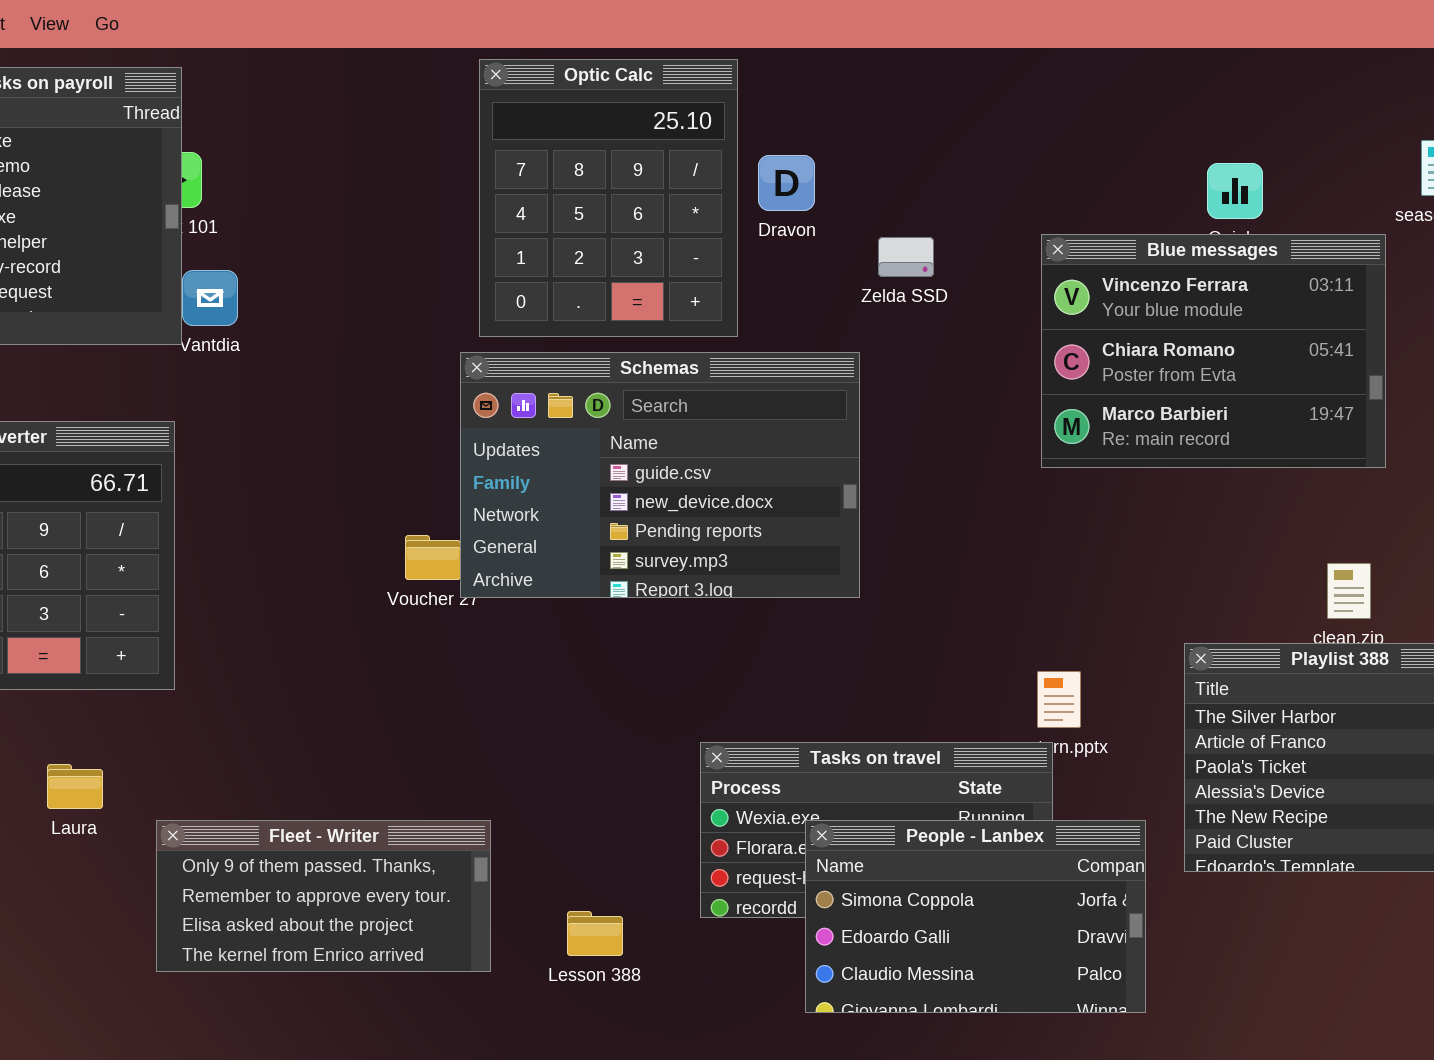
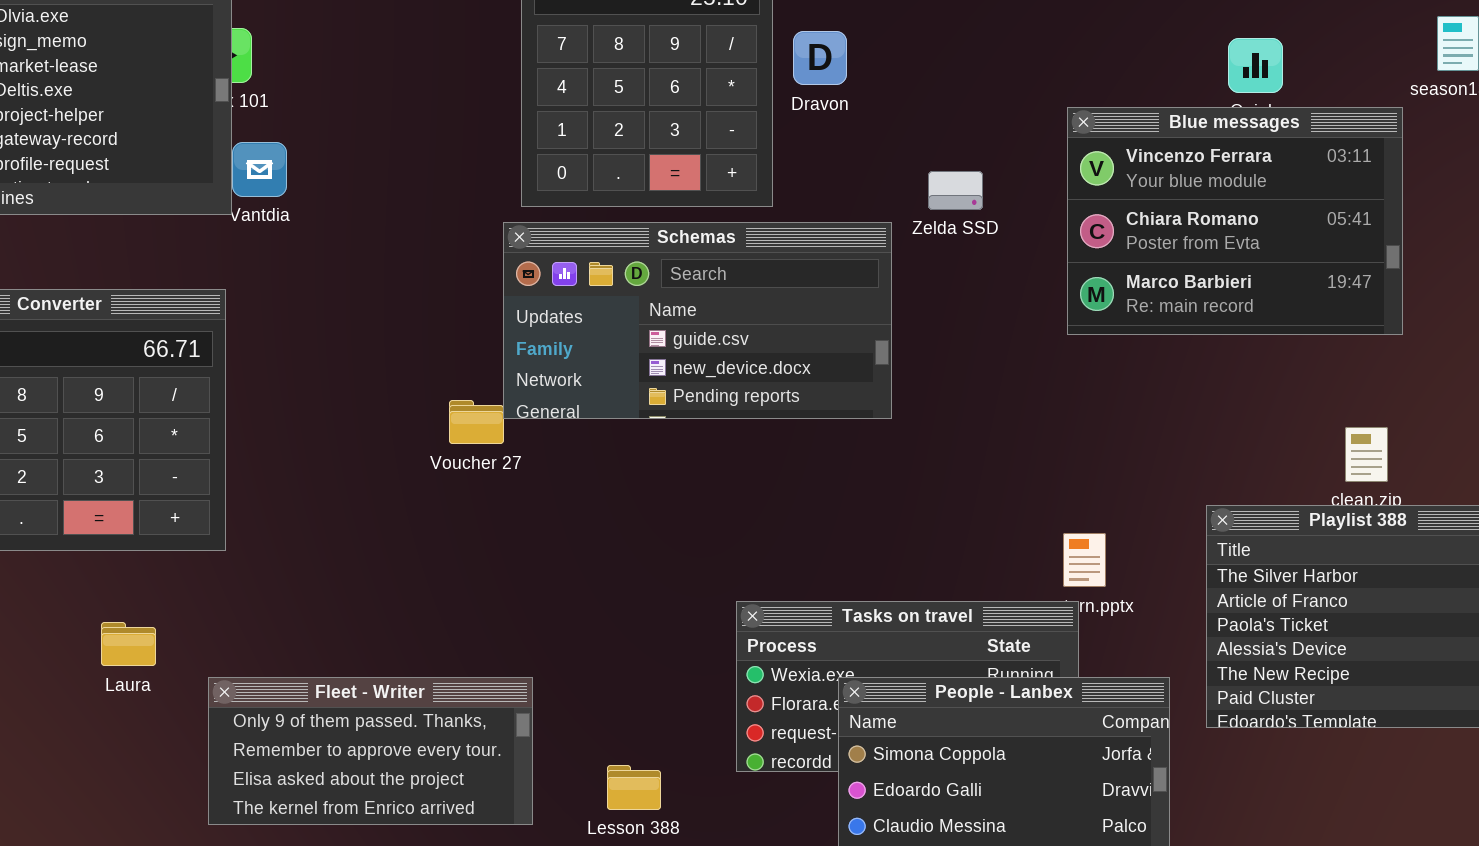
Zelda SSD: [878,237,934,277] -> [928,171,983,210], moved
Schemas: [460,352,860,598] -> [503,222,892,419], resized

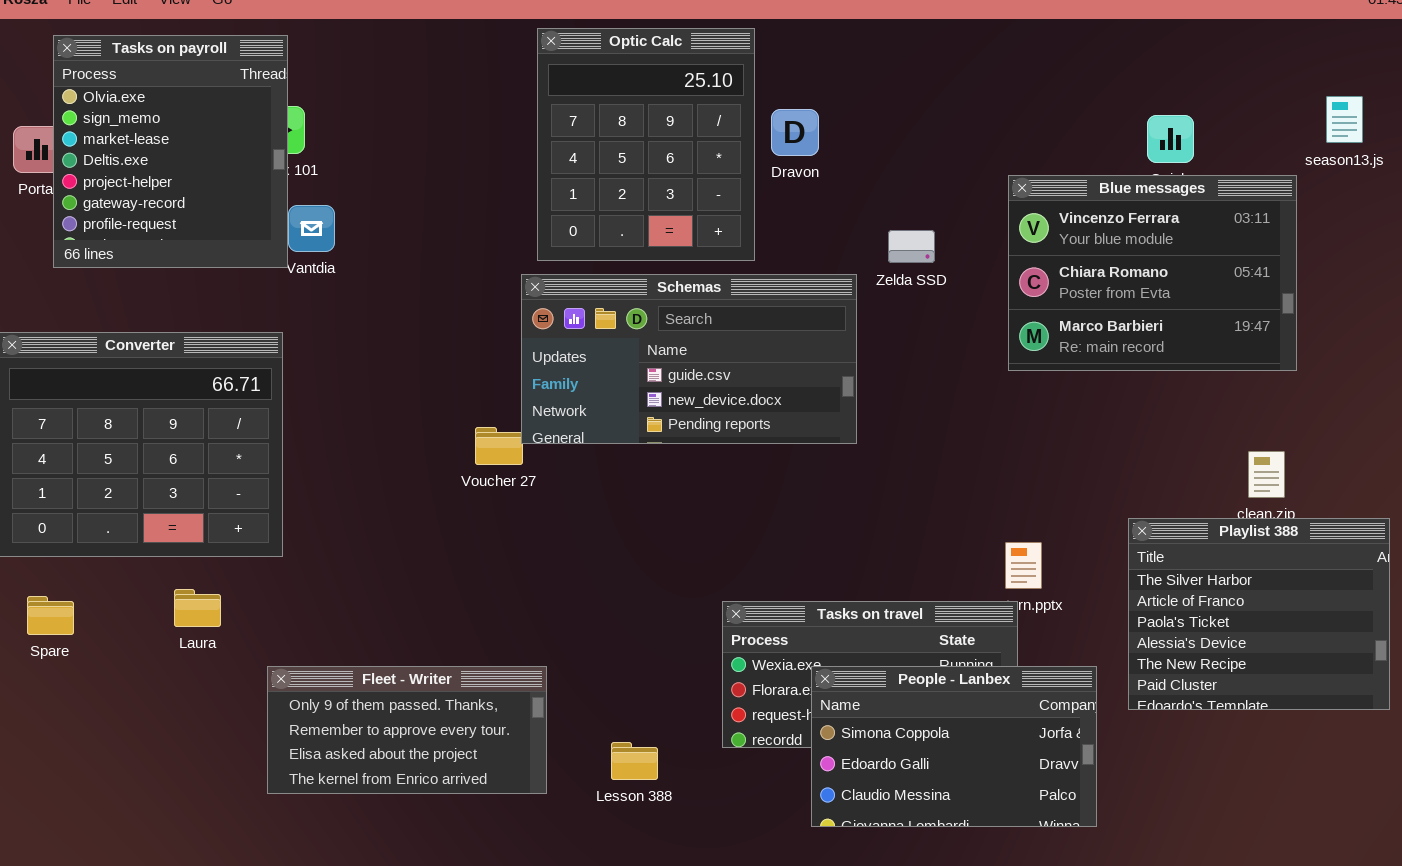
Laura: [101,622,156,666] -> [174,589,221,627], moved

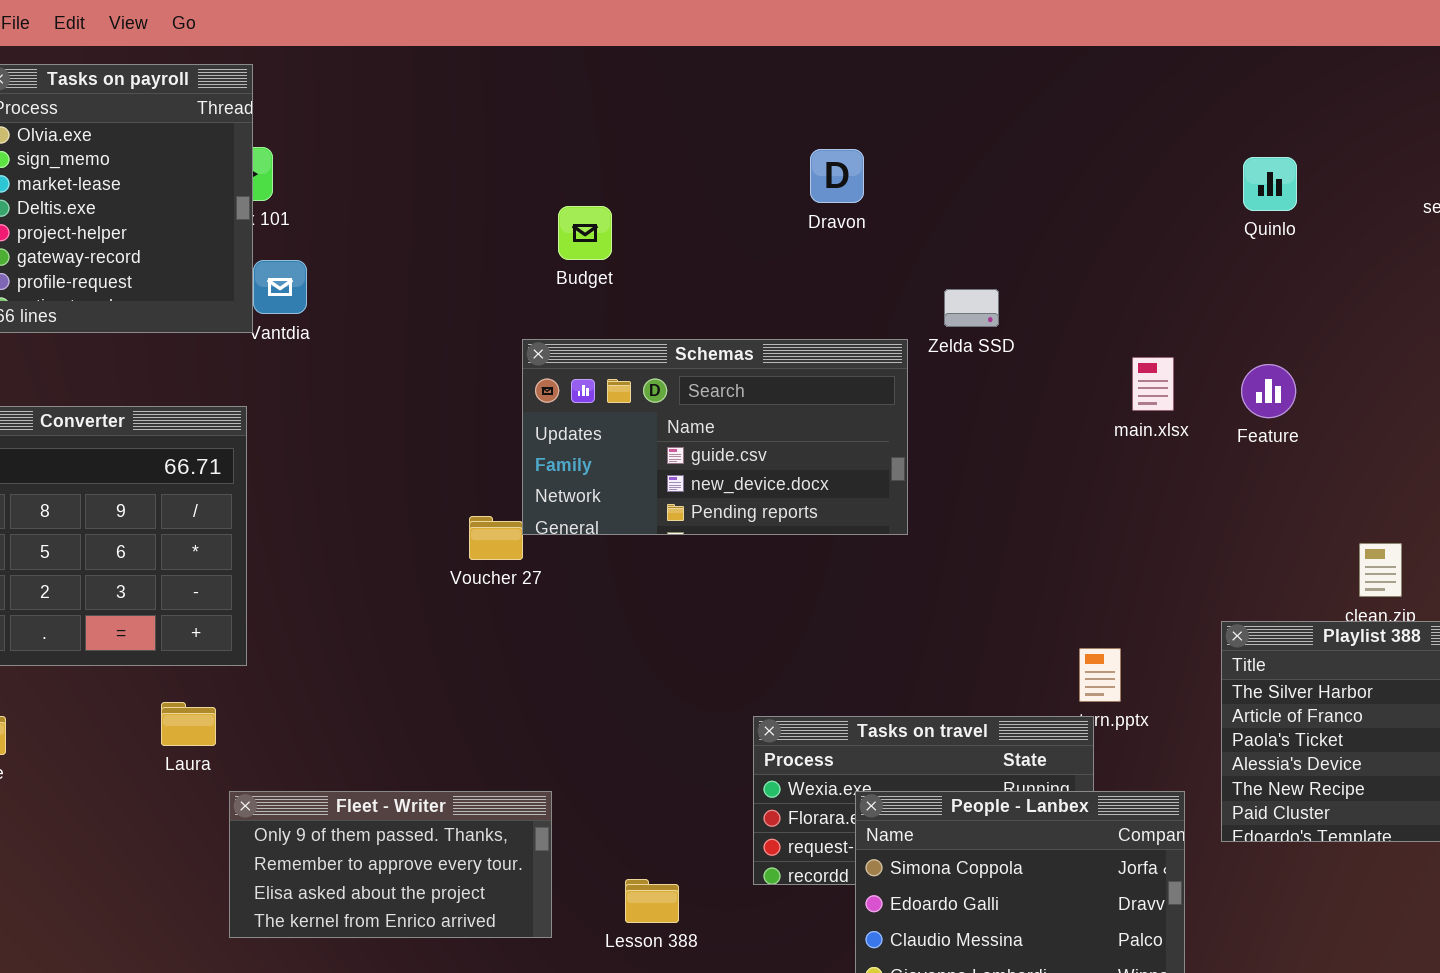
Optic Calc: [537,28,755,261] -> none, closed
Blue messages: [1008,175,1297,371] -> none, closed
Laura: [174,589,221,627] -> [161,702,216,746], moved

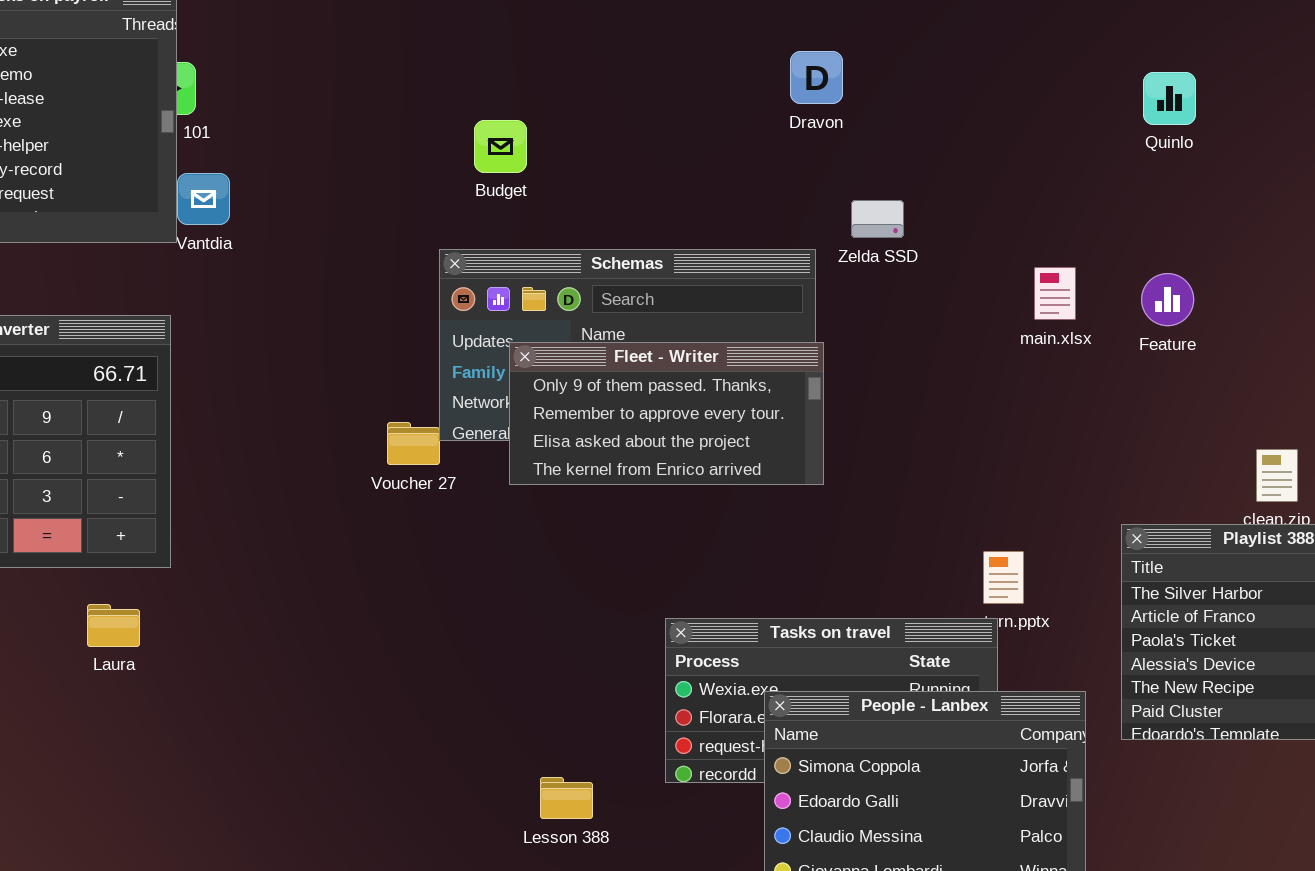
Dravon: [810,149,864,203] -> [790,51,843,104], moved
Fleet - Writer: [229,791,552,938] -> [509,342,824,485], moved

